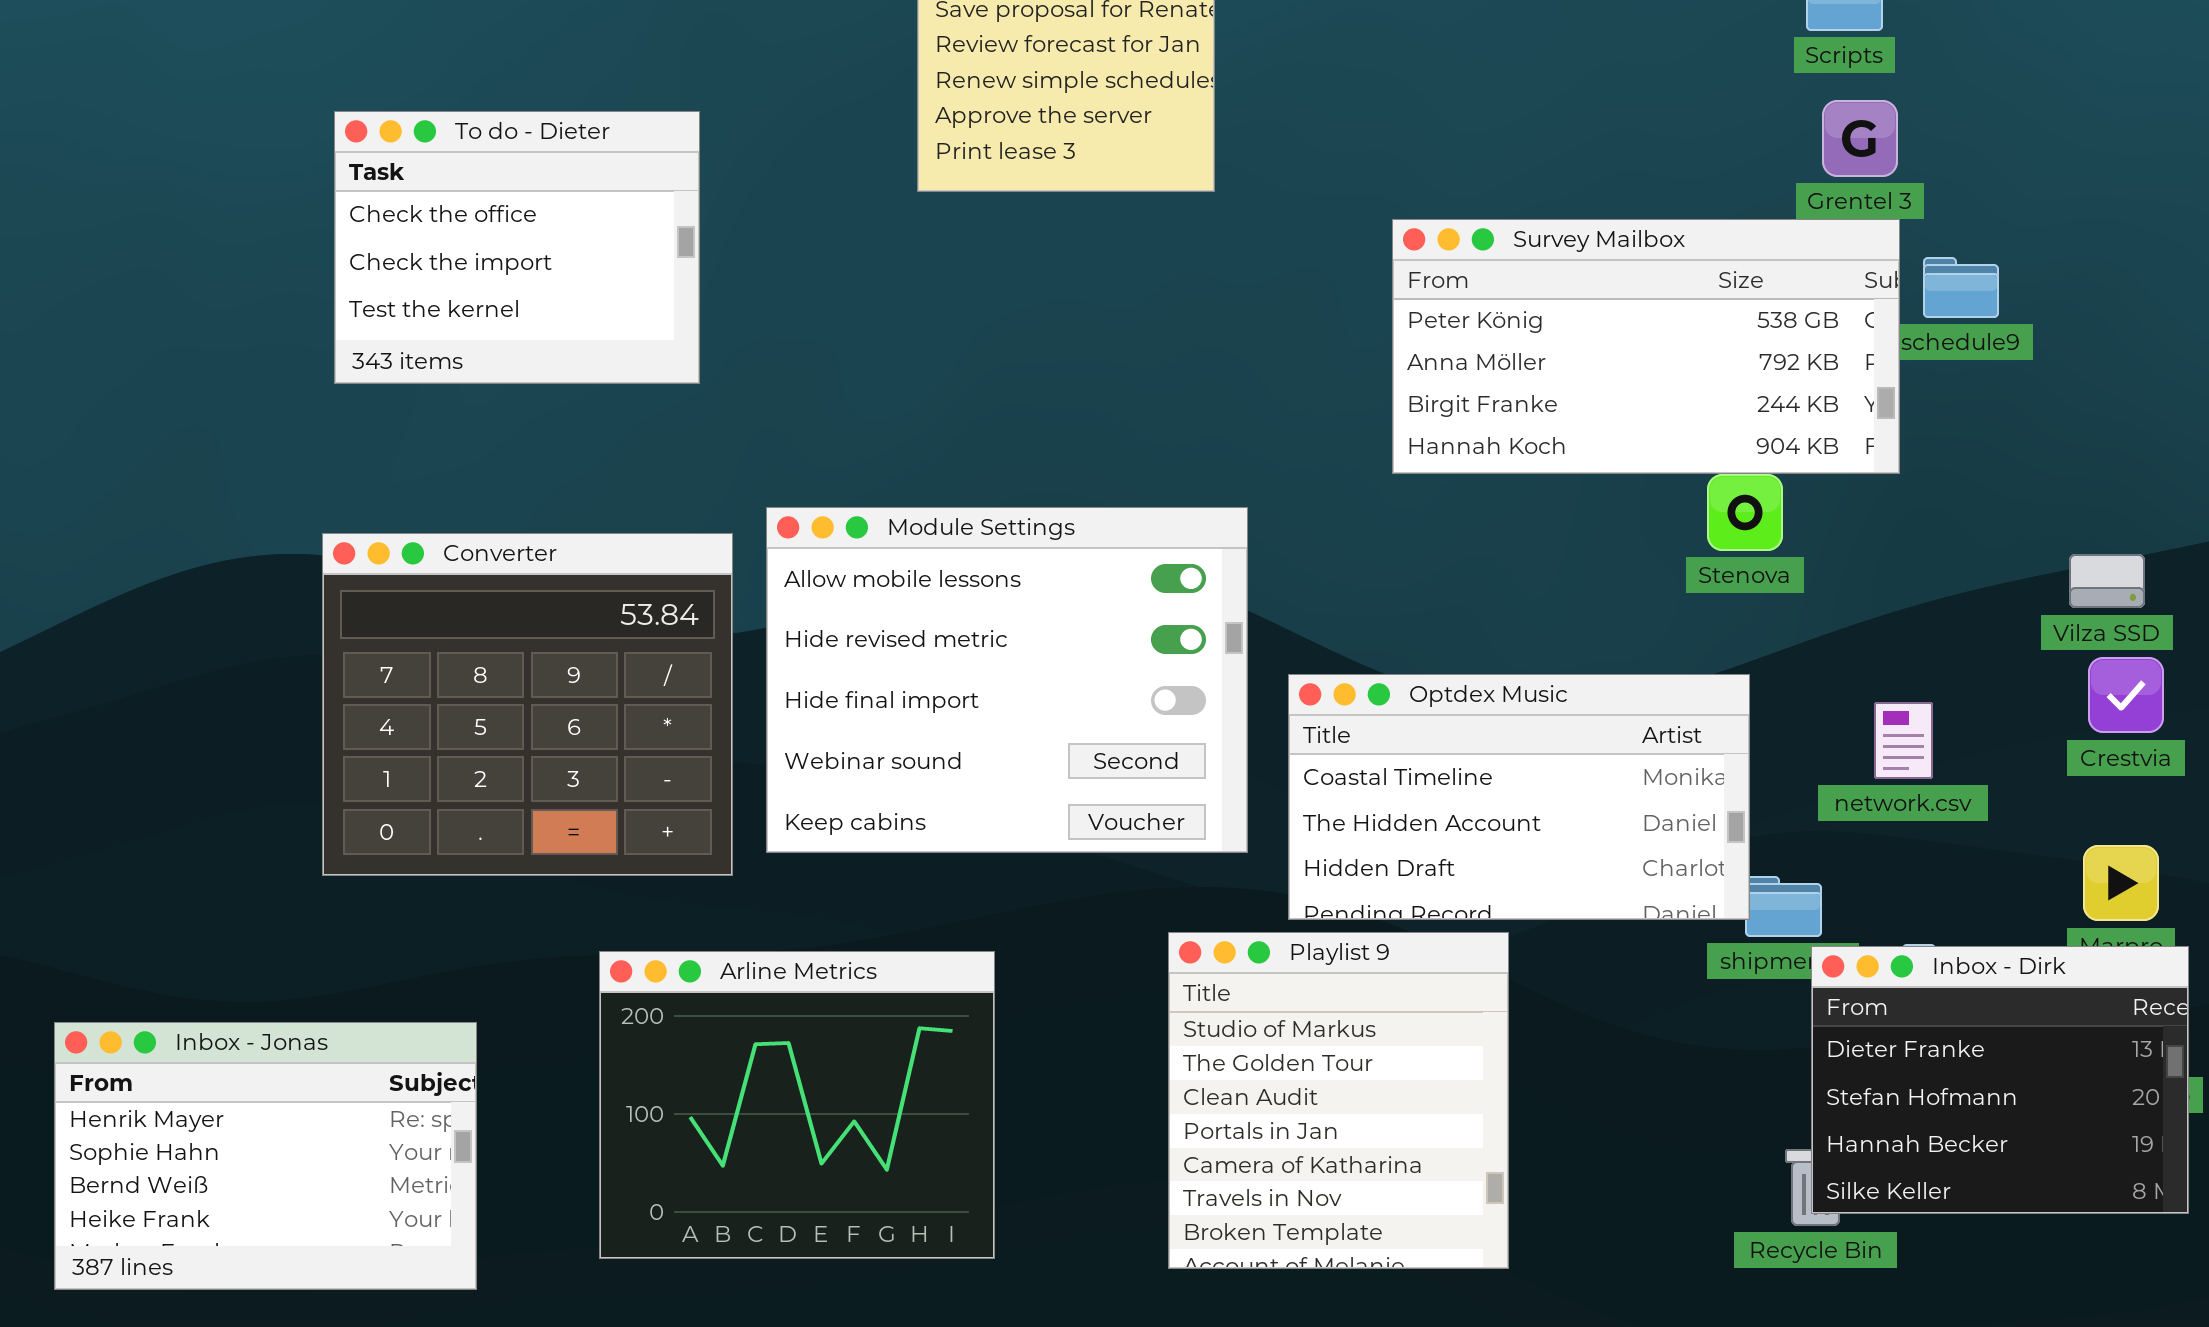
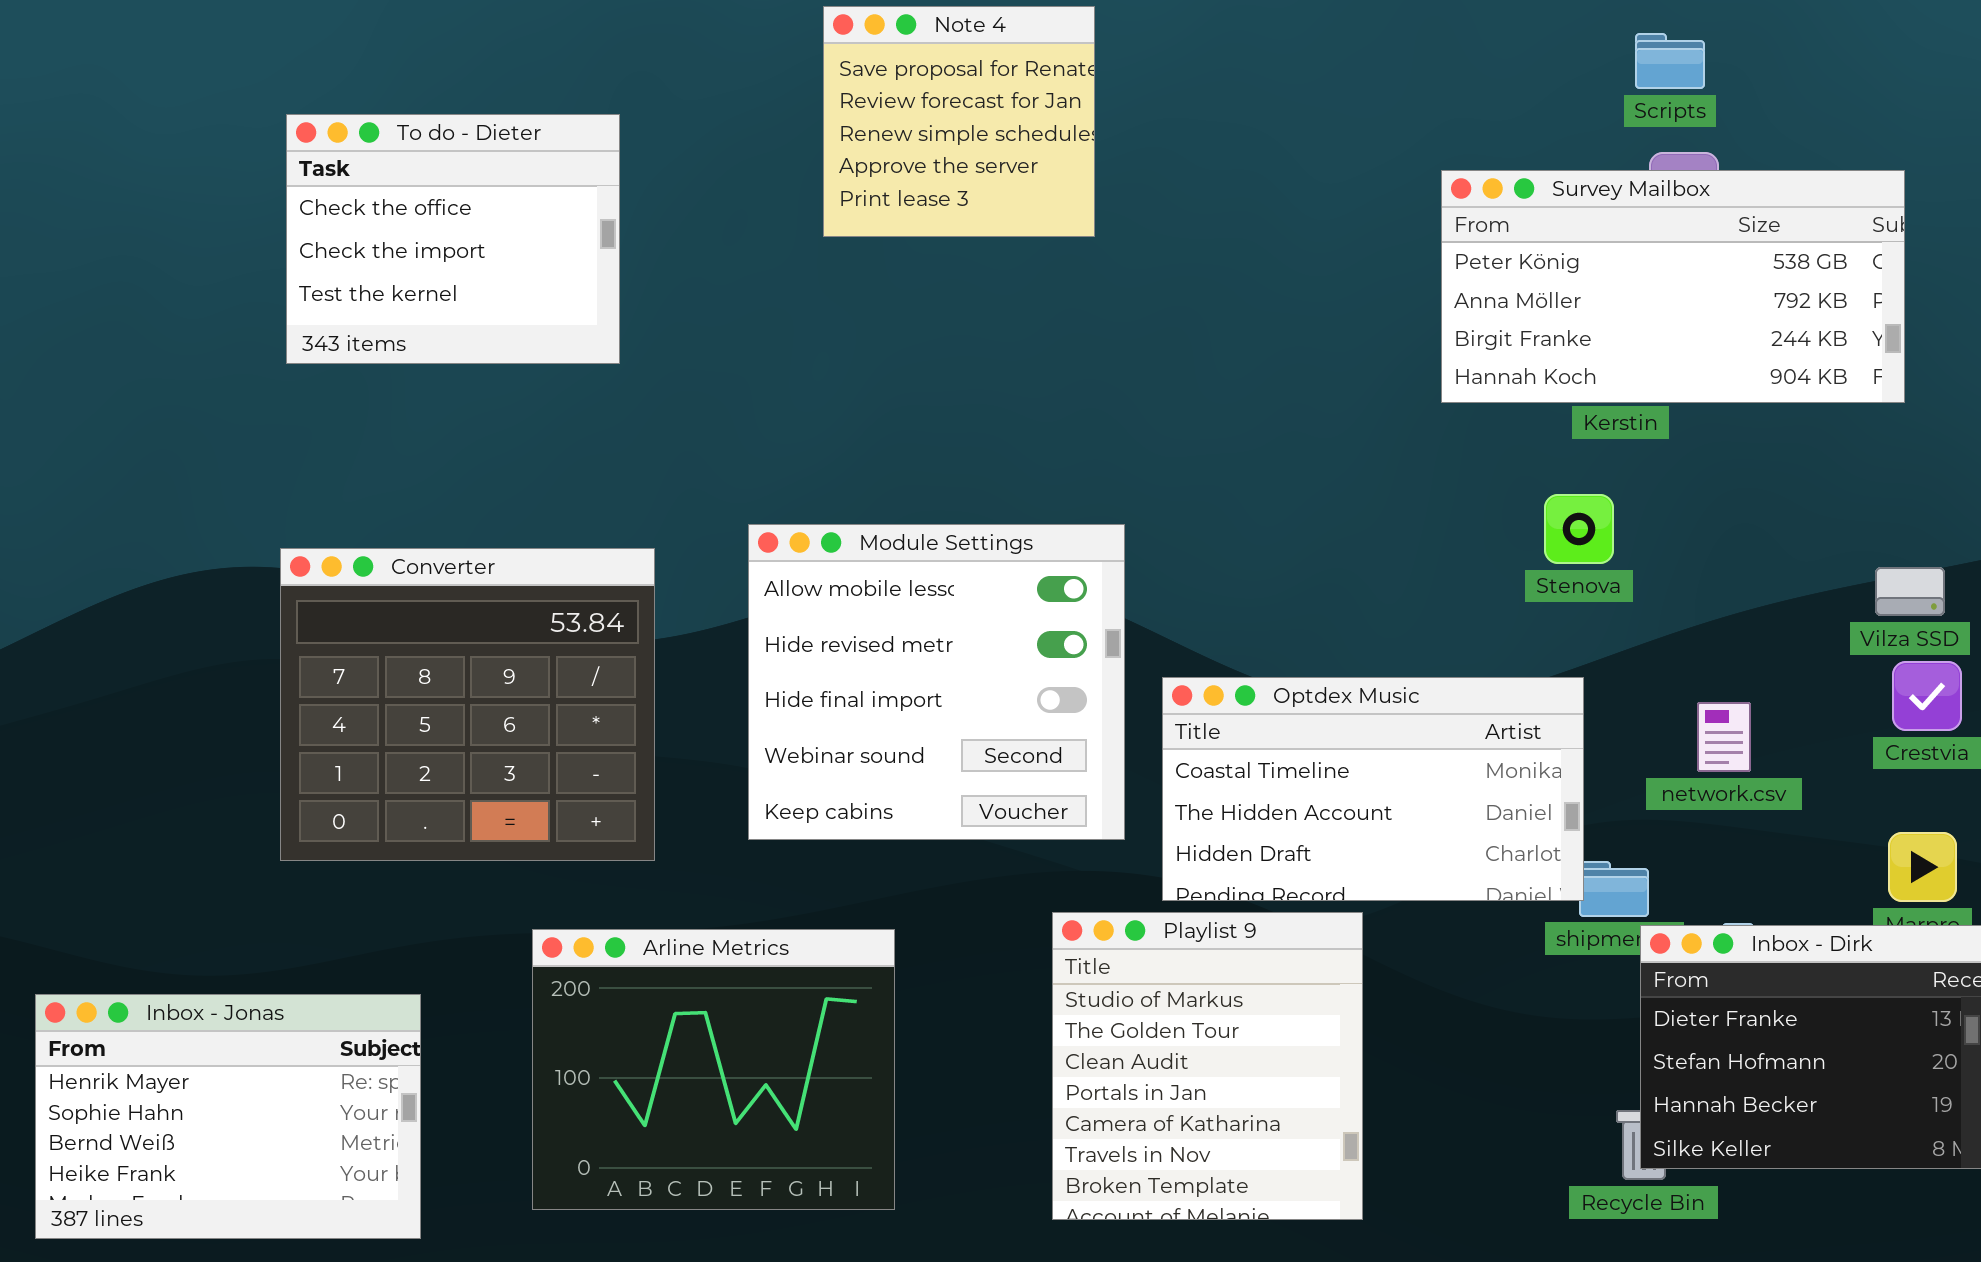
To do - Dieter: [334,111,700,384] -> [286,114,620,364], moved
Survey Mailbox: [1392,219,1900,474] -> [1441,170,1905,403], moved
Module Settings: [766,507,1248,853] -> [748,524,1125,840], resized

